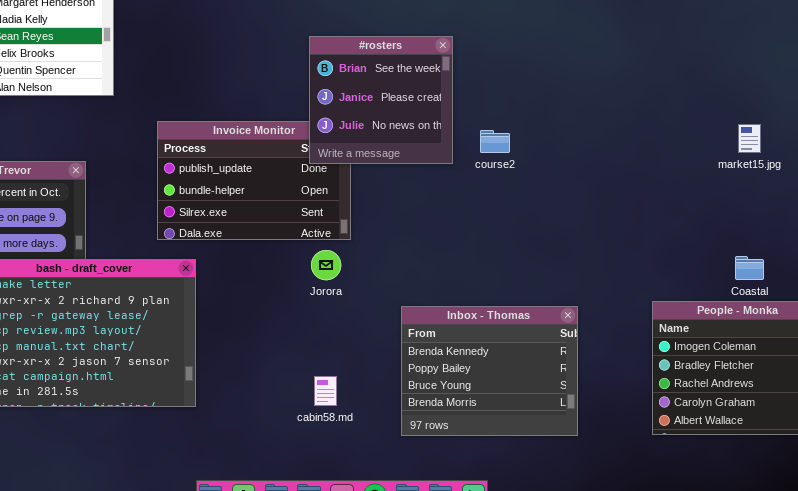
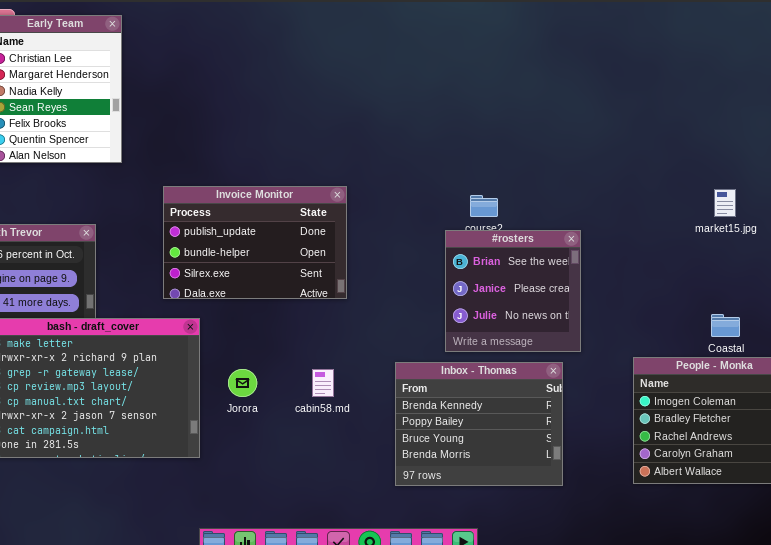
#rosters: [309,36,453,164] -> [445,230,581,352], moved
Jorora: [311,250,341,280] -> [228,369,257,397], moved
cabin58.md: [314,376,337,406] -> [312,369,334,397], moved

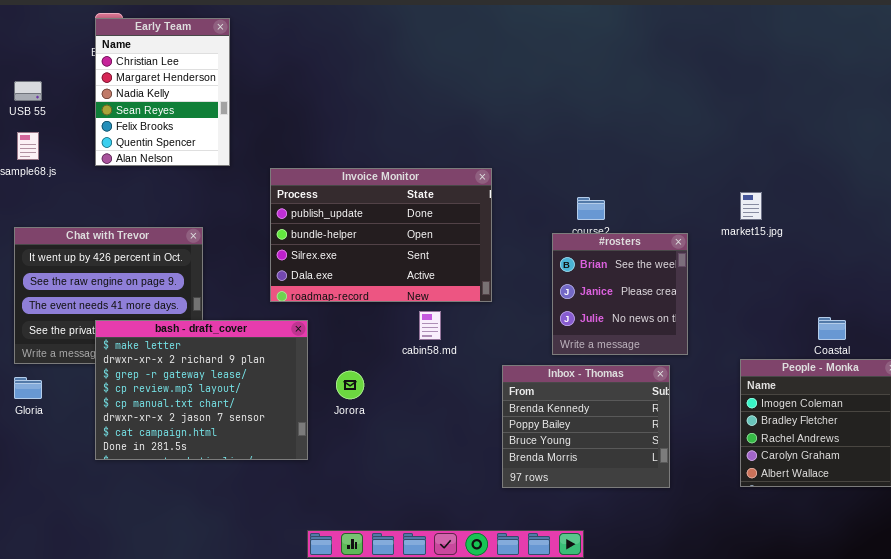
Invoice Monitor: [163,186,347,299] -> [270,168,492,302], resized
market15.jpg: [714,189,736,217] -> [740,192,762,220], moved
cabin58.md: [312,369,334,397] -> [419,311,441,340], moved

